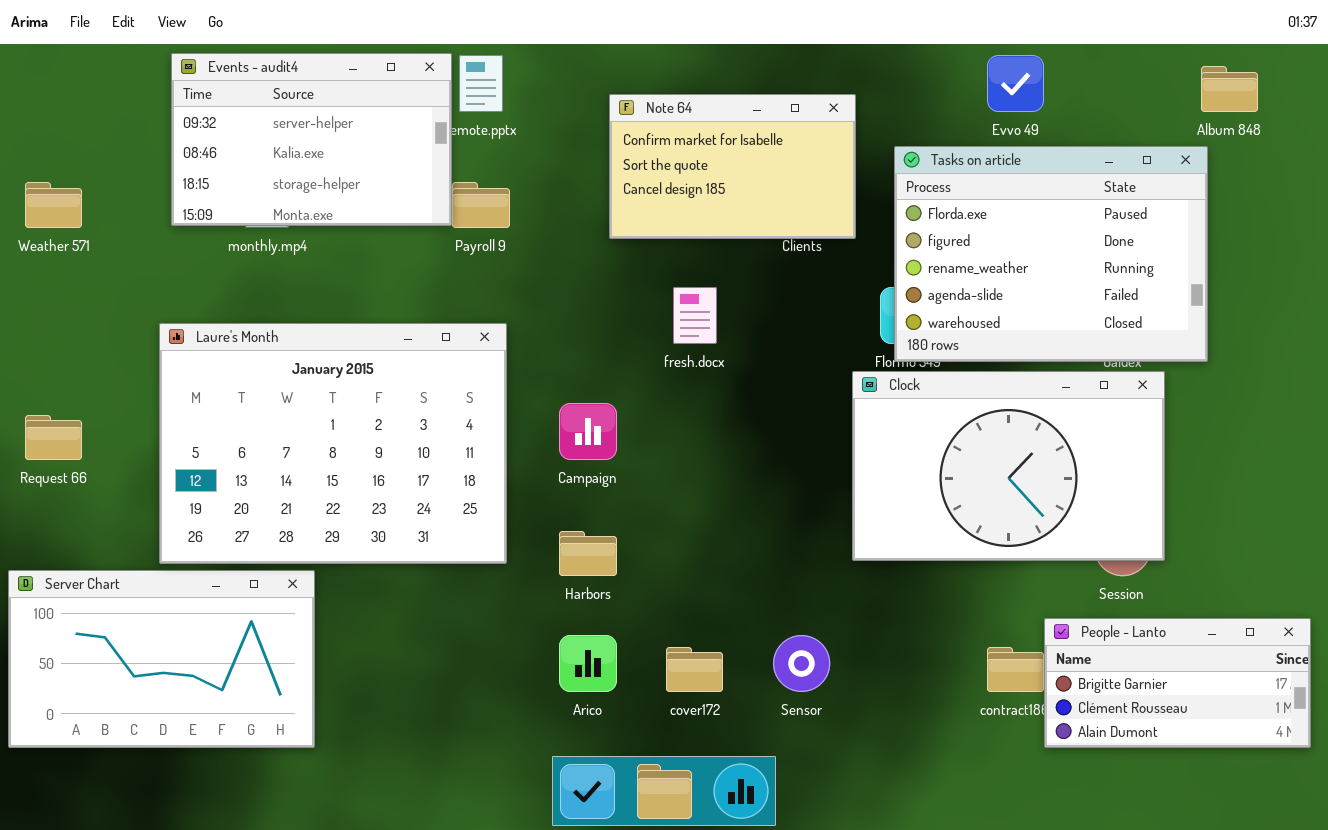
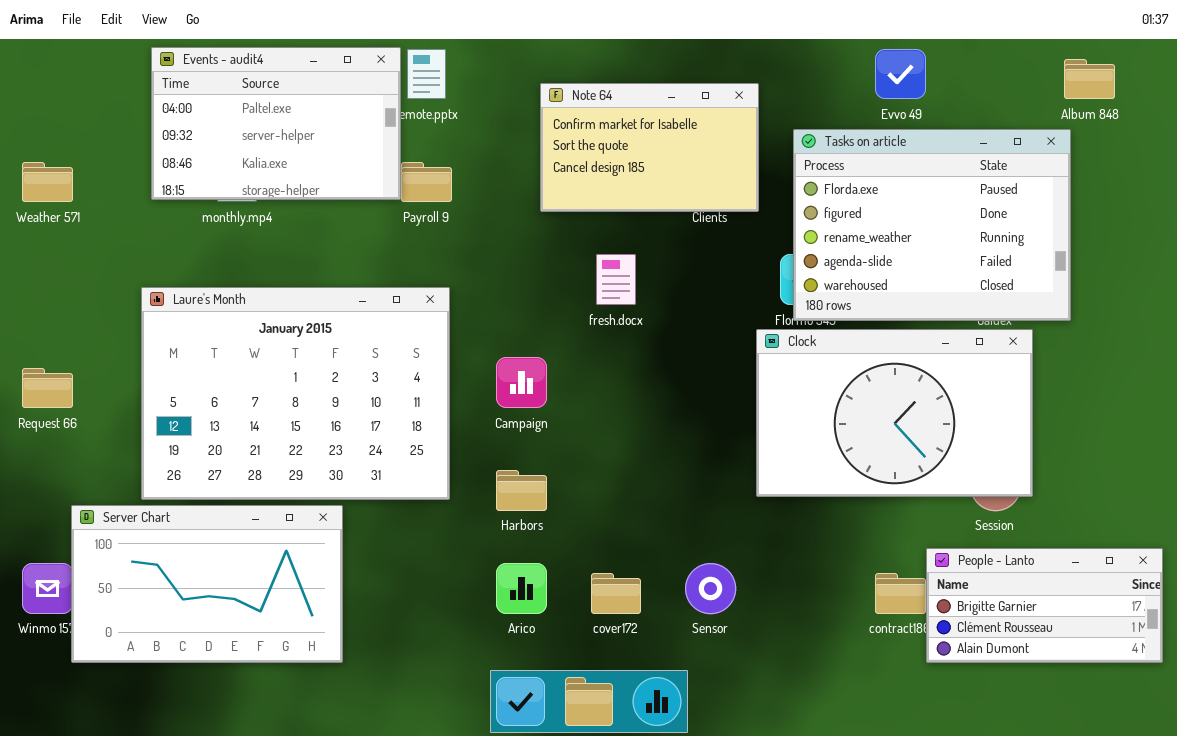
Events - audit4: [171,53,452,226] -> [151,47,401,200], scrolled up 1 row
Server Chart: [8,570,315,748] -> [71,505,343,663], moved

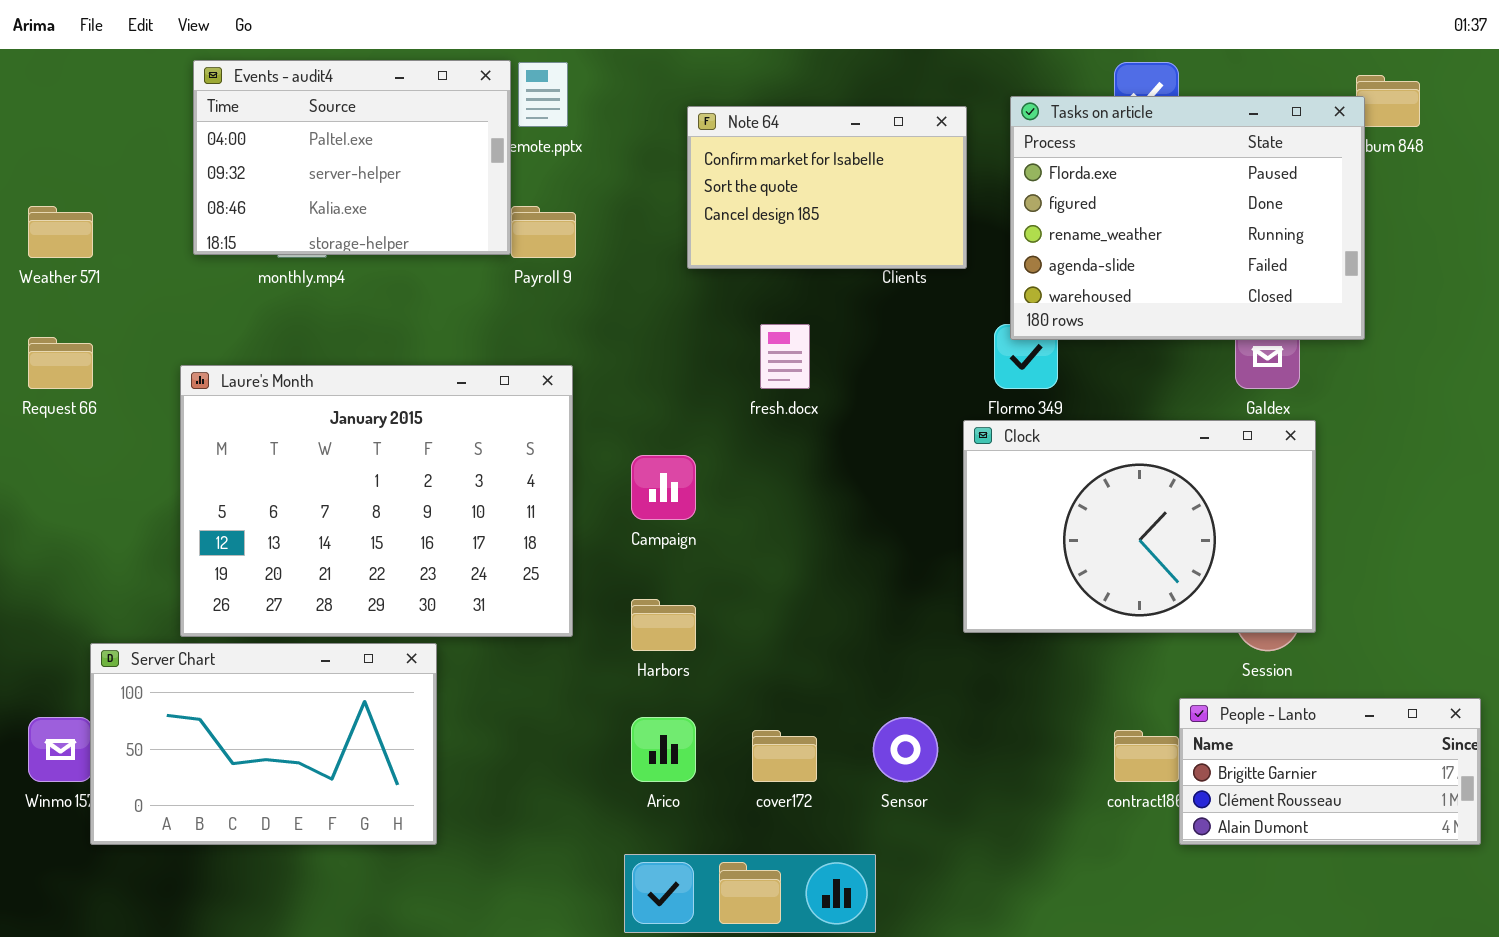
Tasks on article: [793,129,1071,321] -> [1010,96,1365,340], moved
Request 66: [22,368,73,408] -> [28,337,93,389], moved

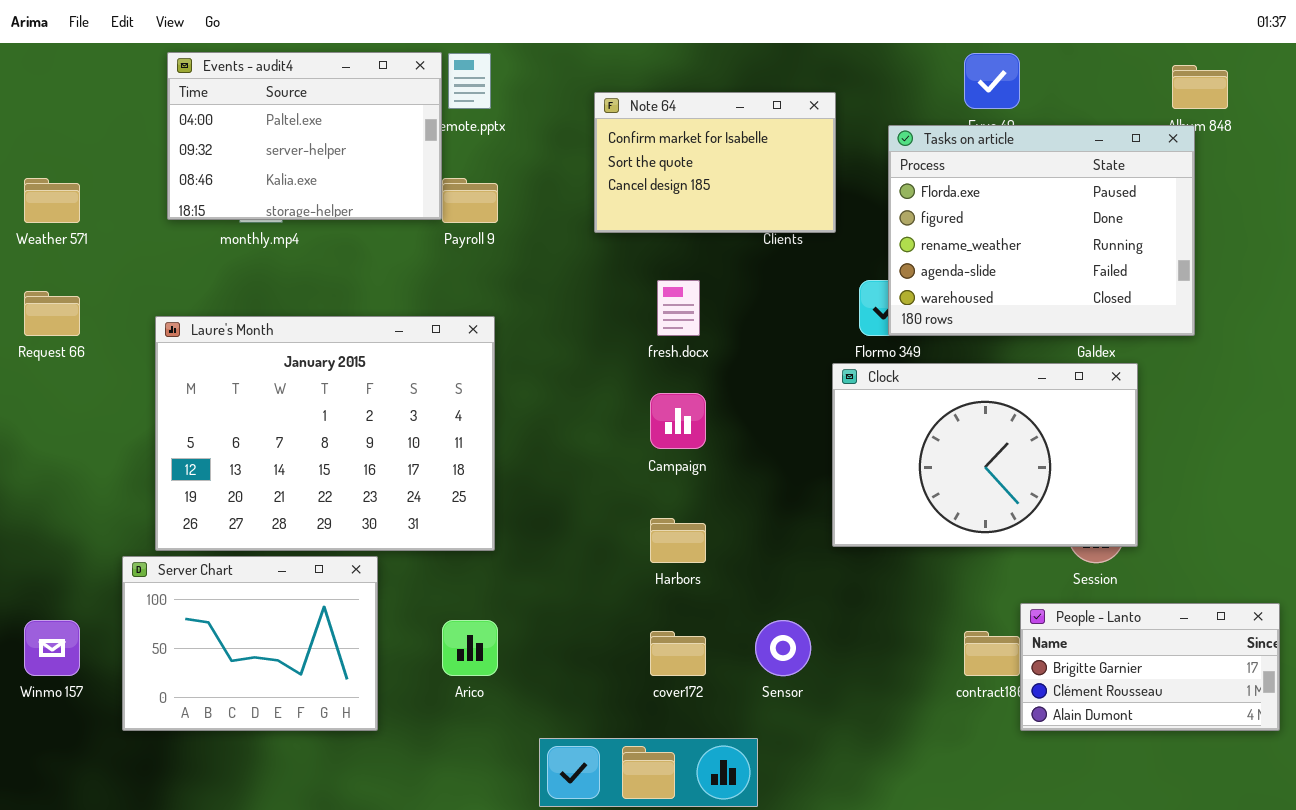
Tasks on article: [1010,96,1365,340] -> [888,125,1195,336], moved
Campaign: [631,455,696,520] -> [650,393,706,449], moved
Harbors: [631,599,696,651] -> [650,518,706,563], moved
Server Chart: [90,643,437,845] -> [122,556,378,731], resized
Arico: [631,717,696,782] -> [442,620,498,676], moved

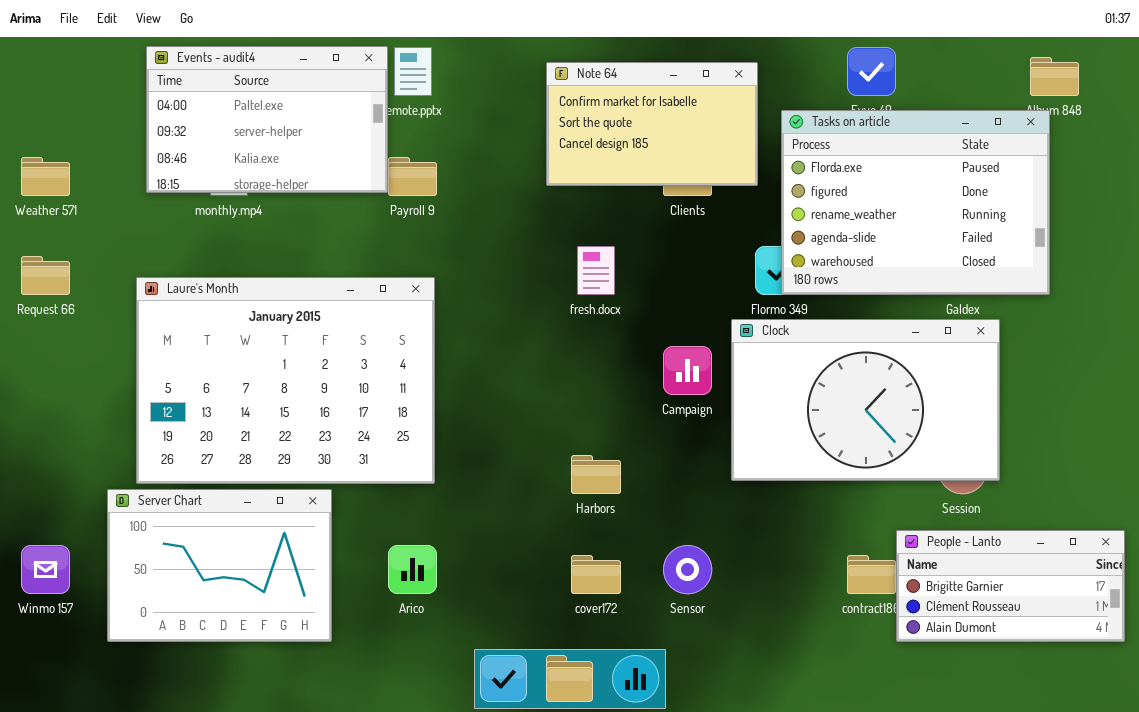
Note 64: [594,92,836,233] -> [546,62,758,186], moved
Campaign: [650,393,706,449] -> [663,346,712,395], moved

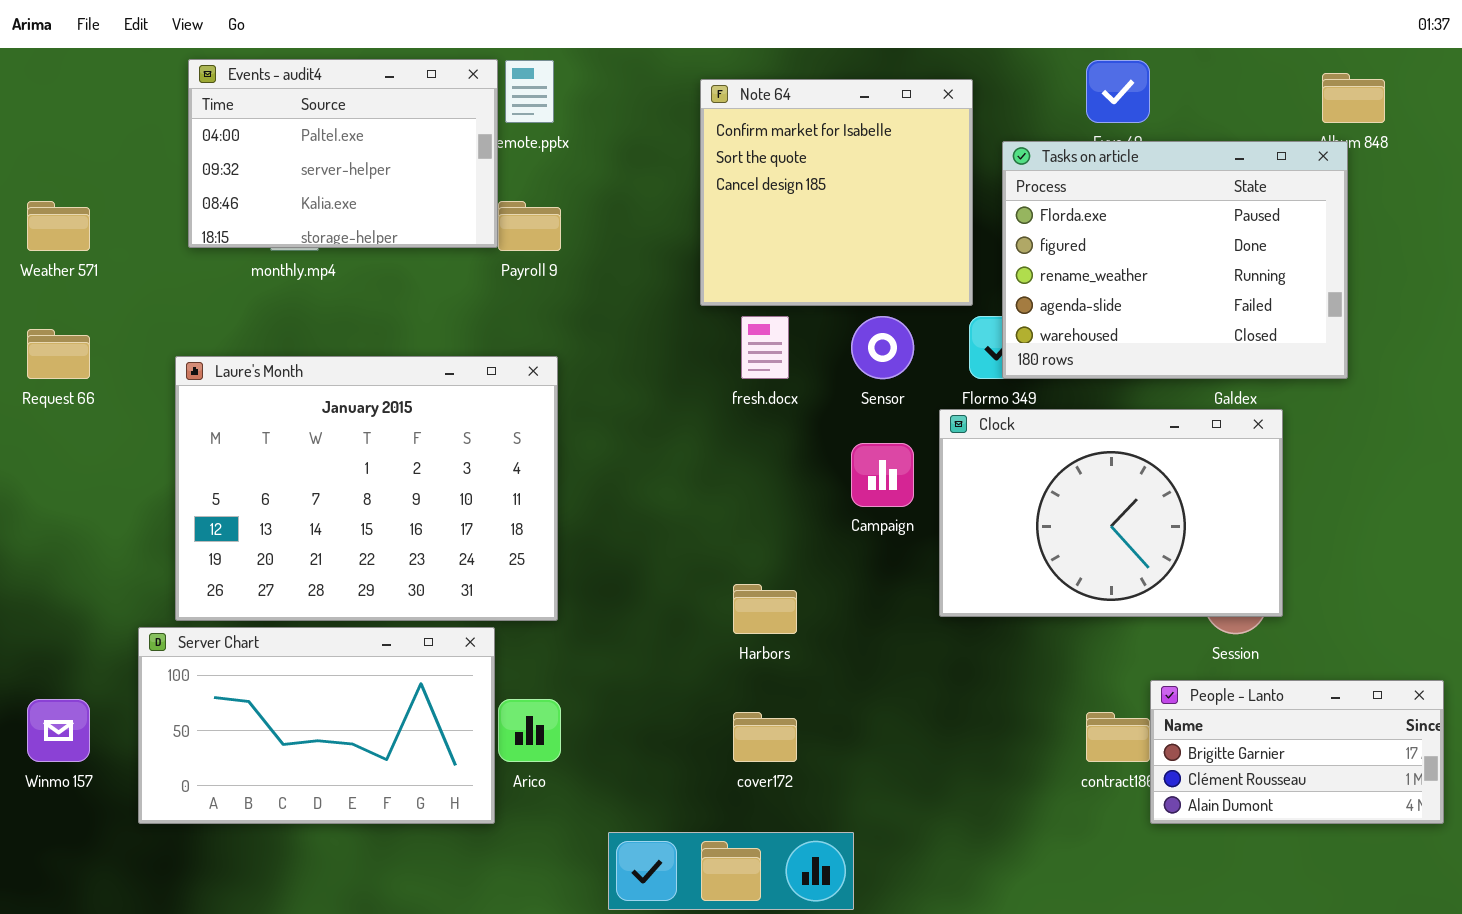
Note 64: [546,62,758,186] -> [700,79,973,306], resized
Server Chart: [107,489,332,642] -> [138,627,495,824], resized
Sensor: [663,545,712,594] -> [851,316,914,379], moved

